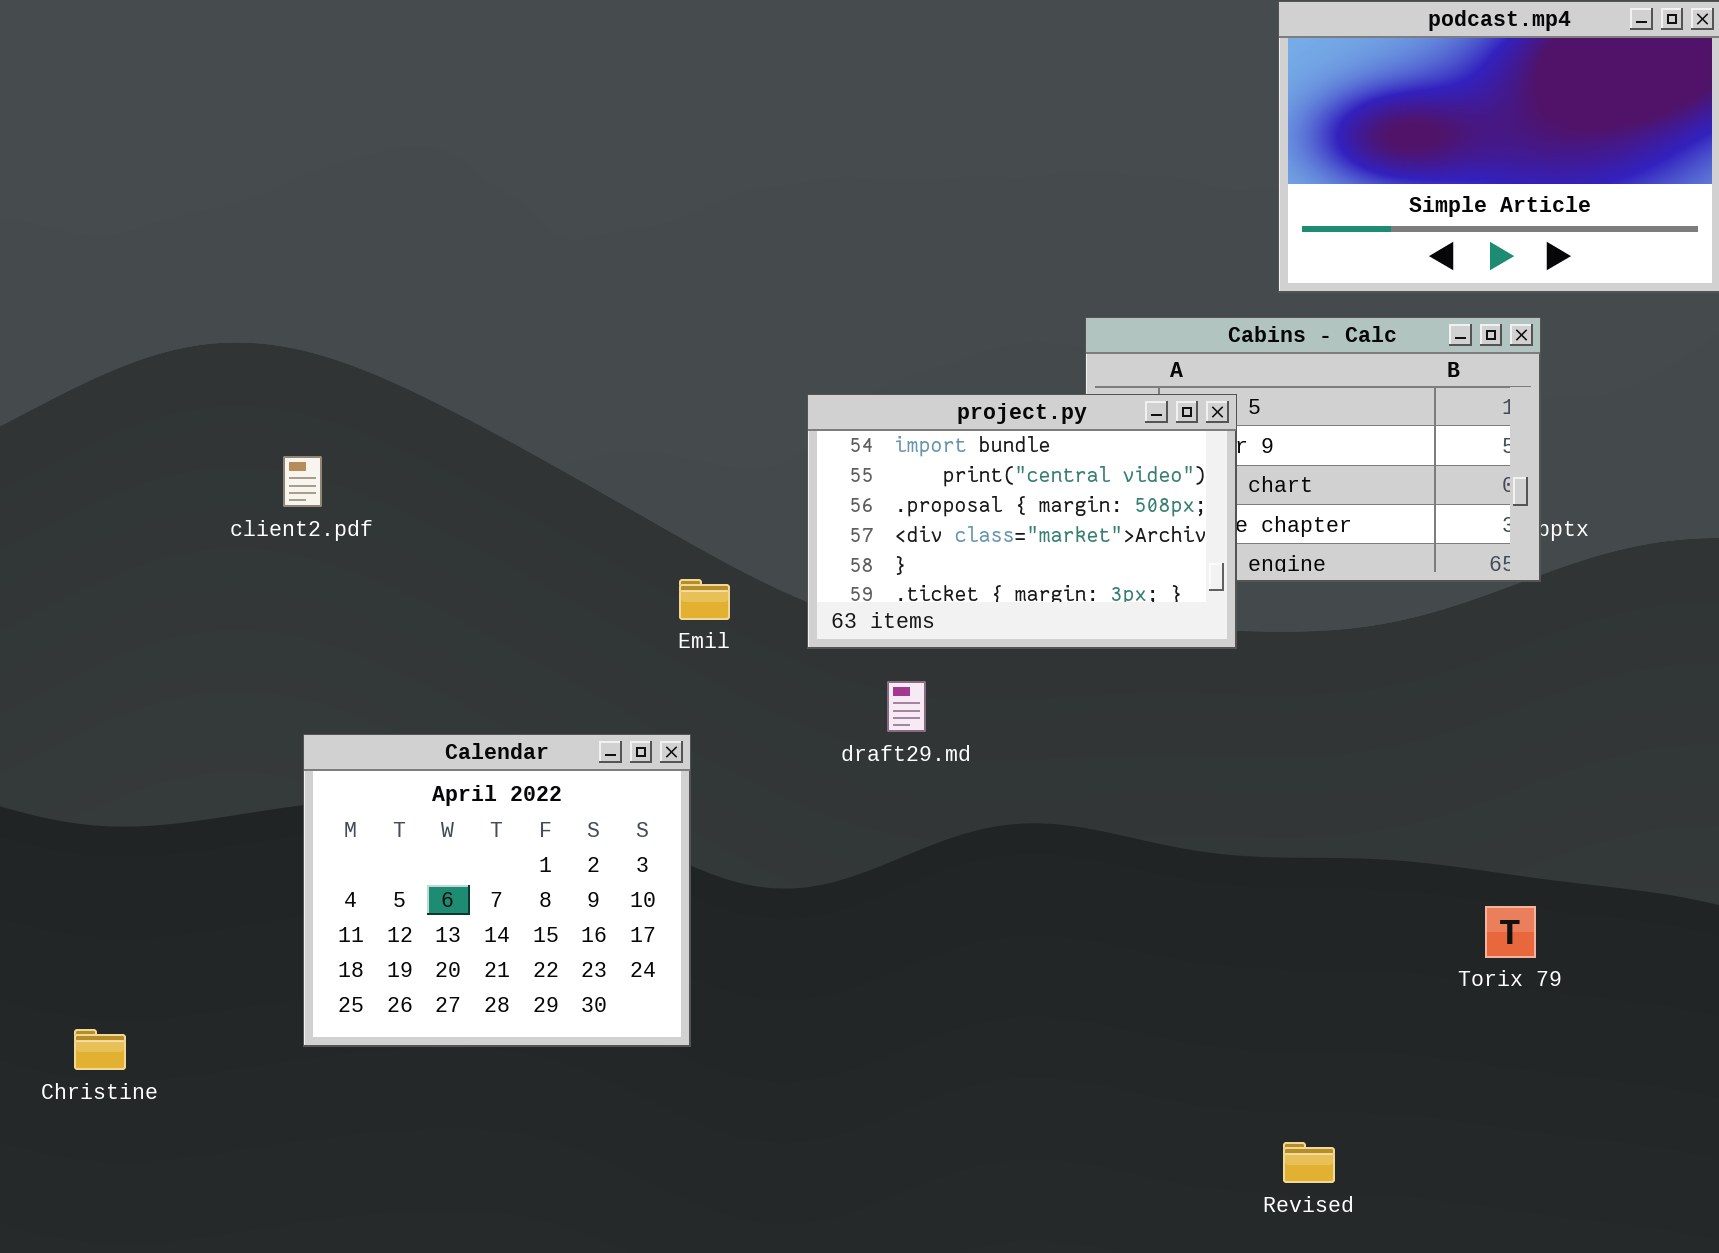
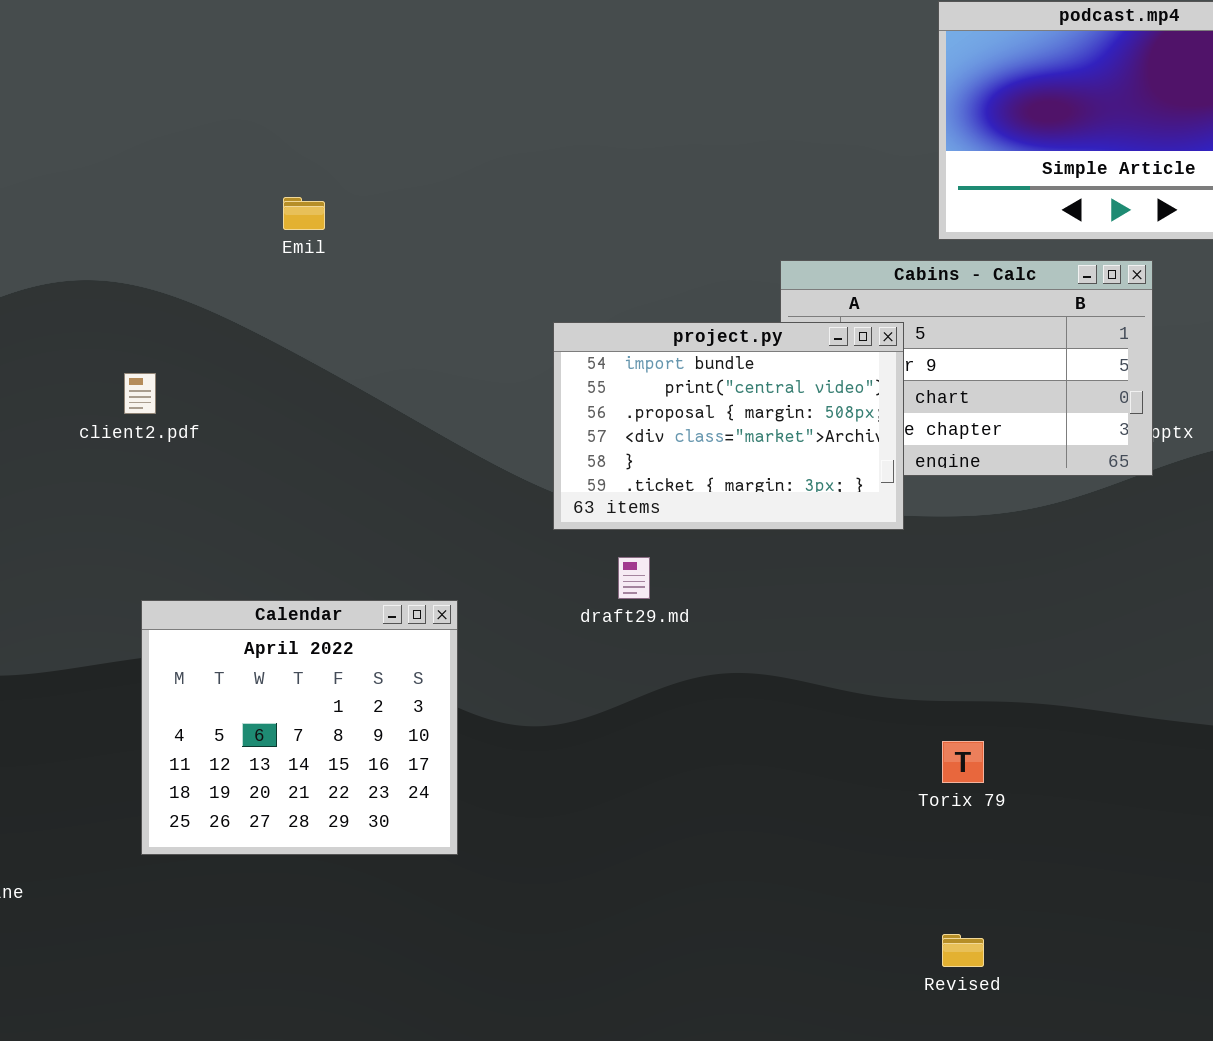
Emil: [679,579,730,620] -> [283,197,325,230], moved
Torix 79: [1485,906,1536,958] -> [942,741,984,783], moved

